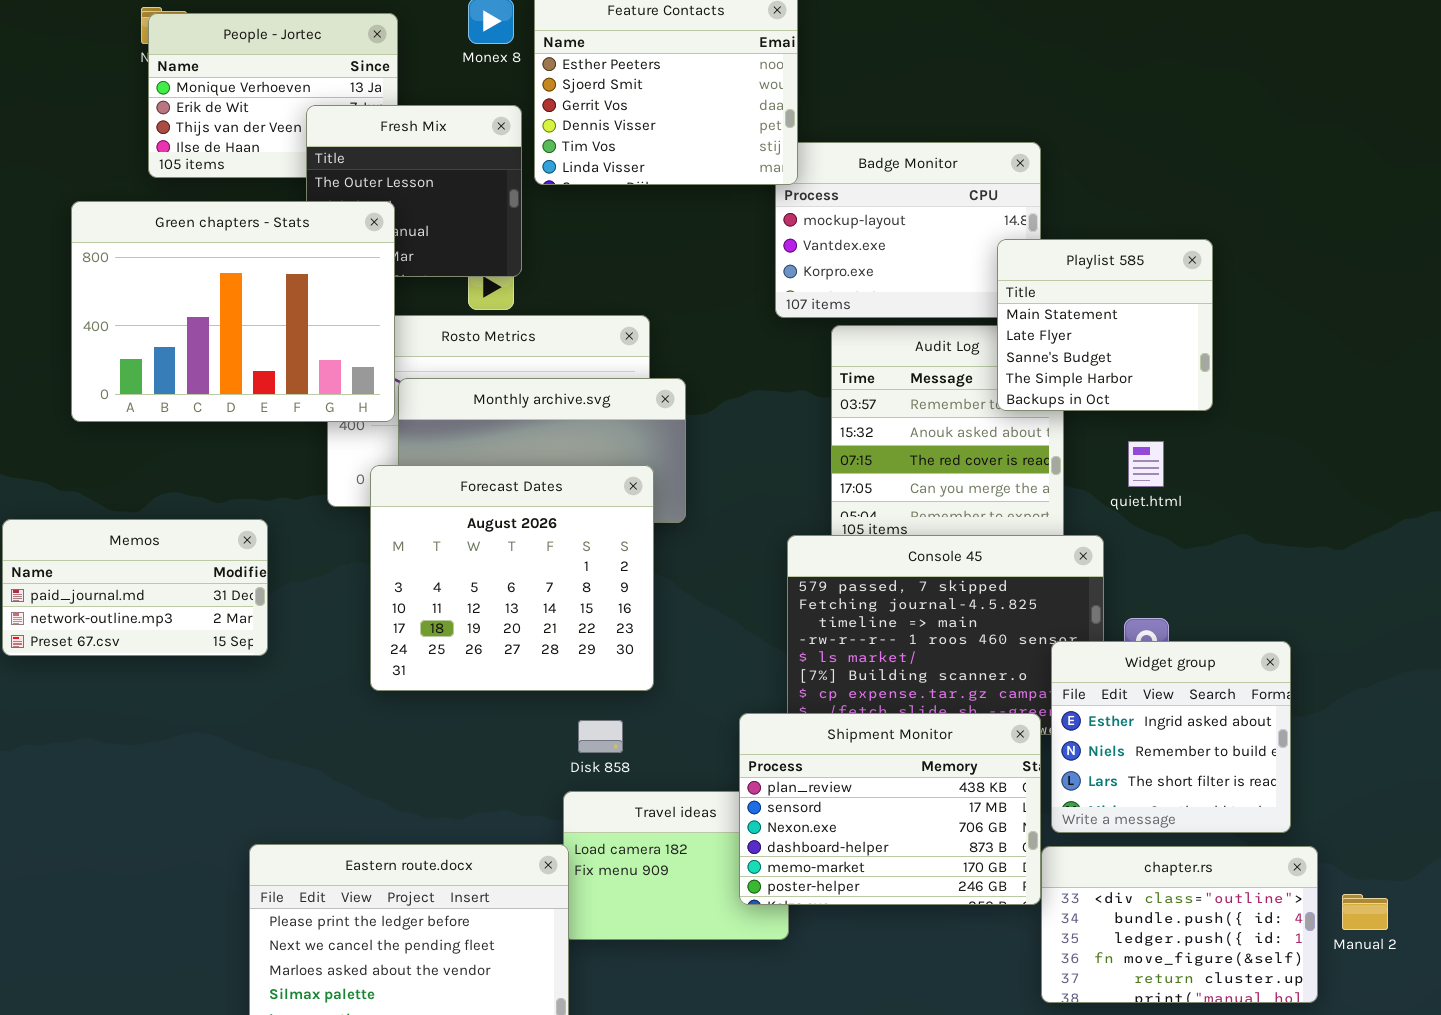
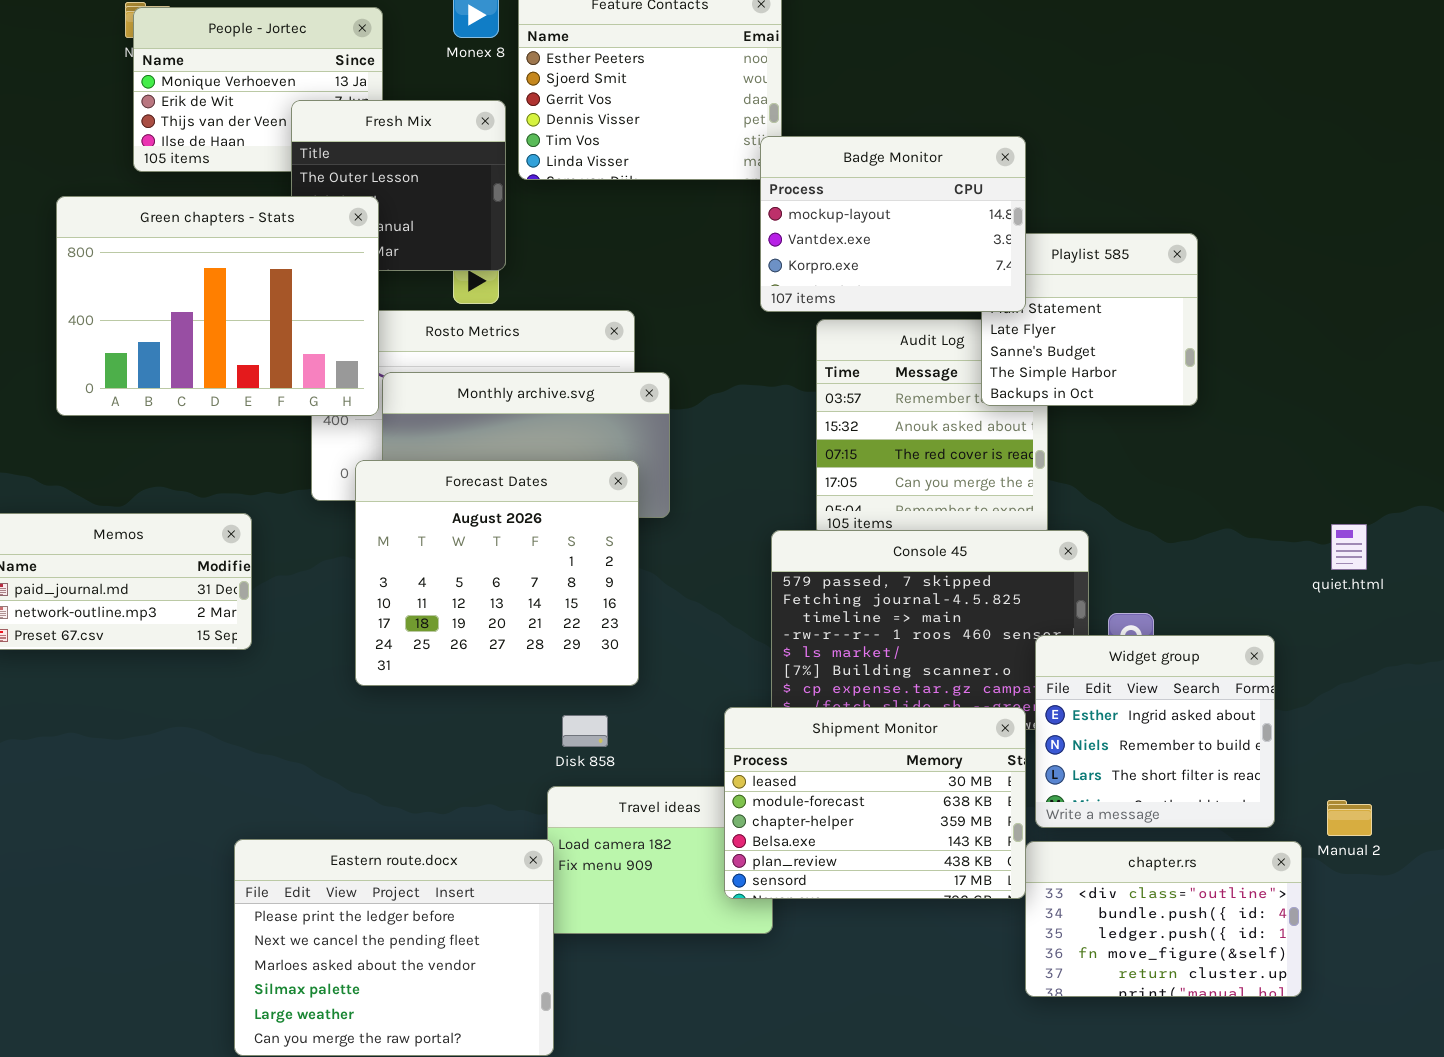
Badge Monitor: [775,142,1041,318] -> [760,136,1026,312], raised
quiet.html: [1128,441,1164,487] -> [1331,524,1367,570], moved
Shipment Monitor: [739,713,1041,905] -> [724,707,1026,899], scrolled up 4 rows
Manual 2: [1342,894,1388,930] -> [1327,800,1372,836], moved

